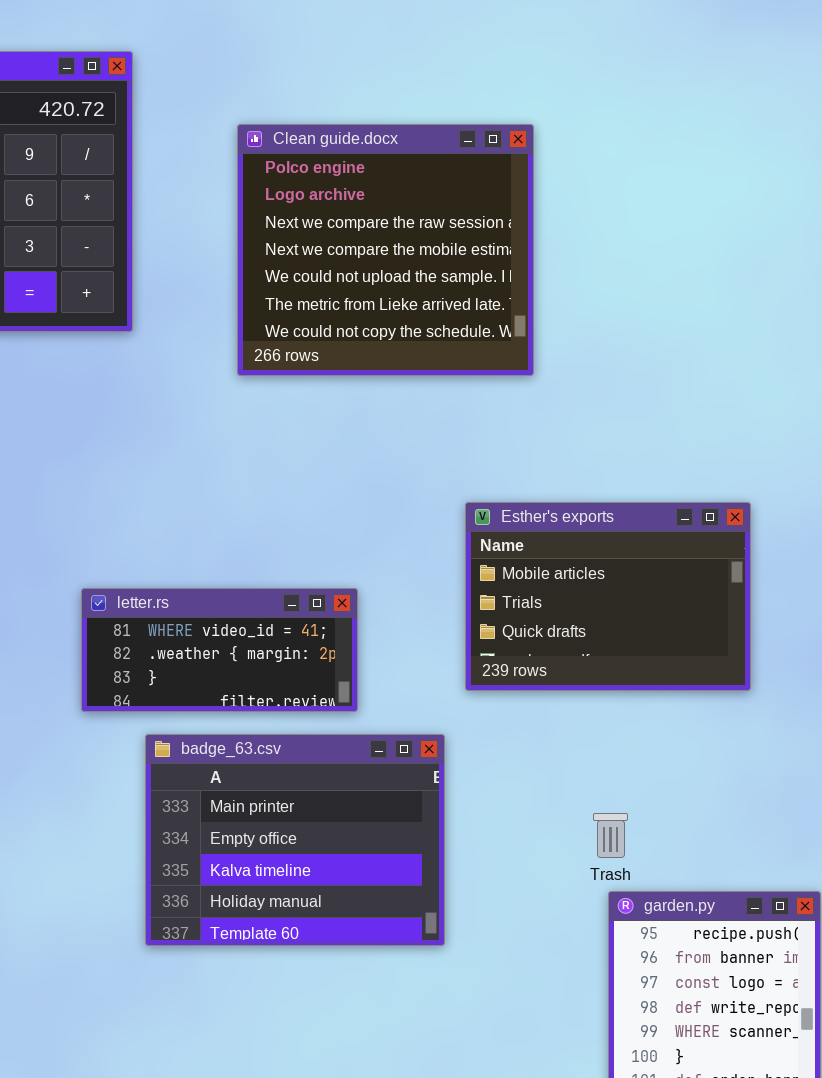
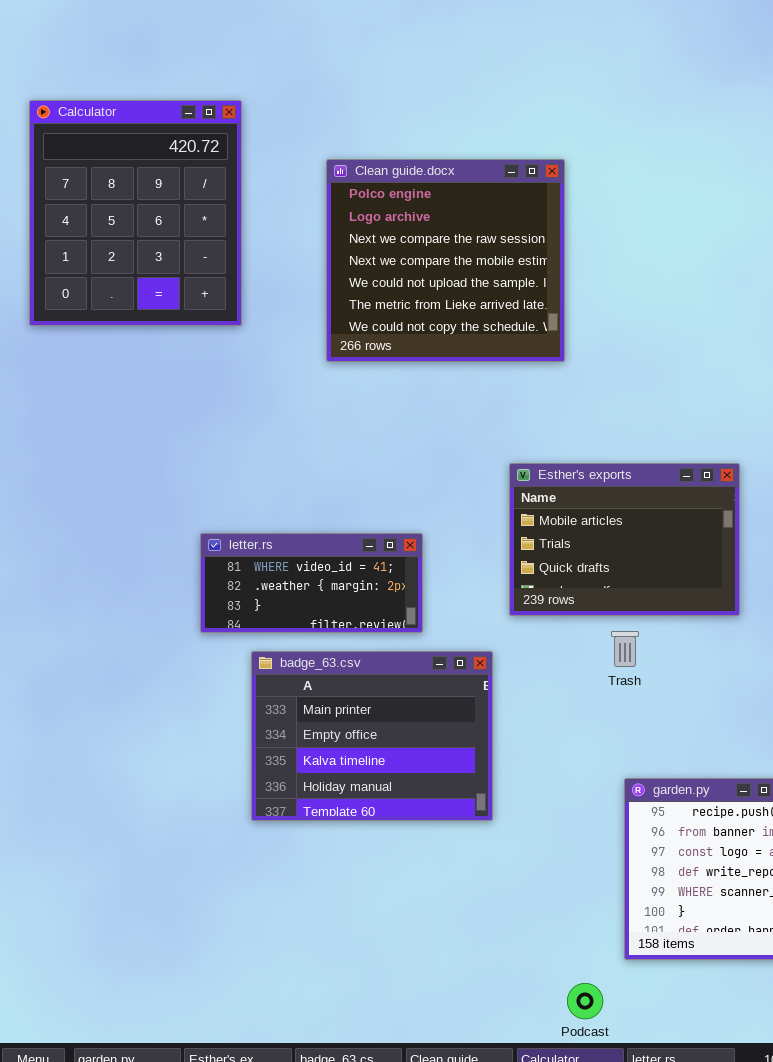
Trash: [593,813,628,858] -> [611,631,639,667], moved

